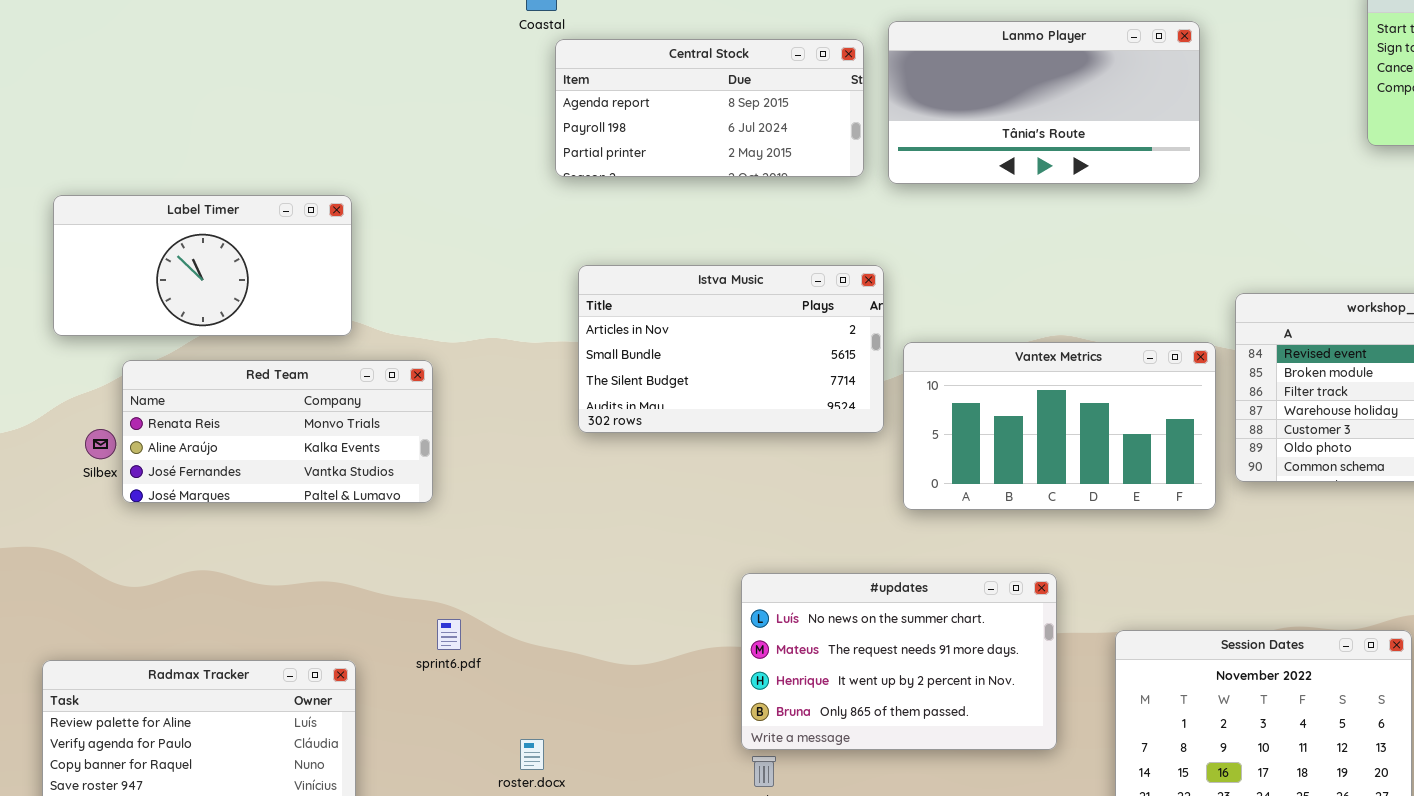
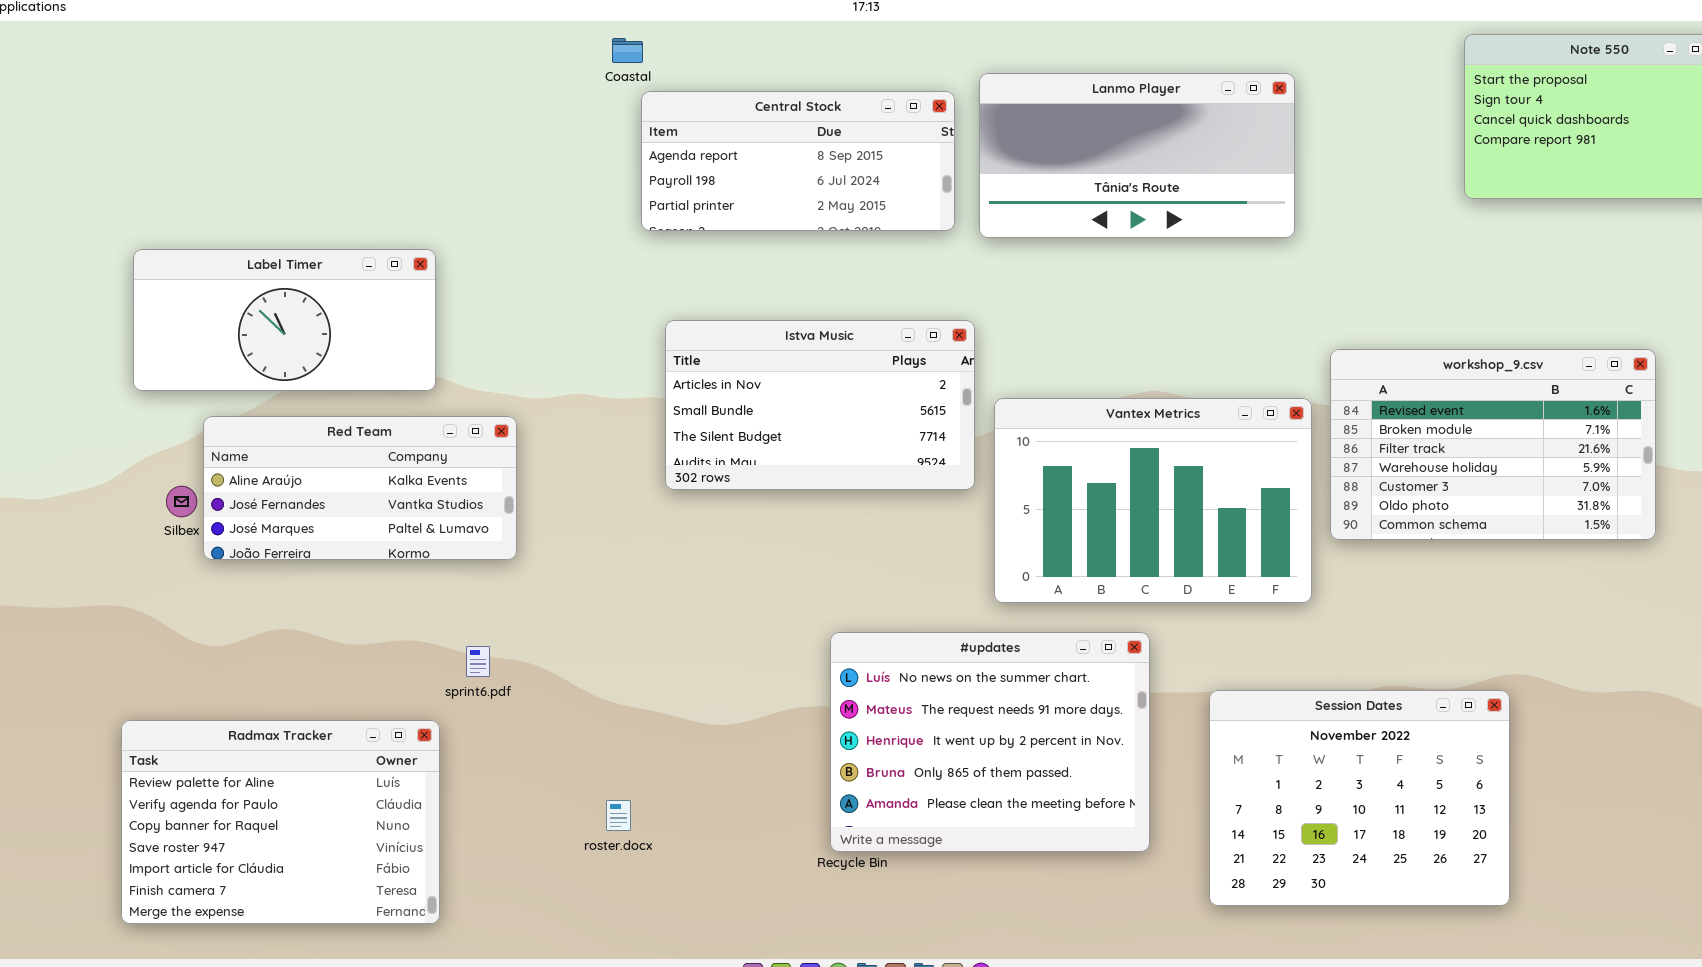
Vantex Metrics: [903,342,1216,510] -> [994,398,1312,603], resized
Red Team: [122,360,433,503] -> [203,416,517,560], scrolled down 1 row
#updates: [741,573,1057,750] -> [830,632,1150,852], resized
sprint6.pdf: [437,619,461,650] -> [466,646,490,677], moved

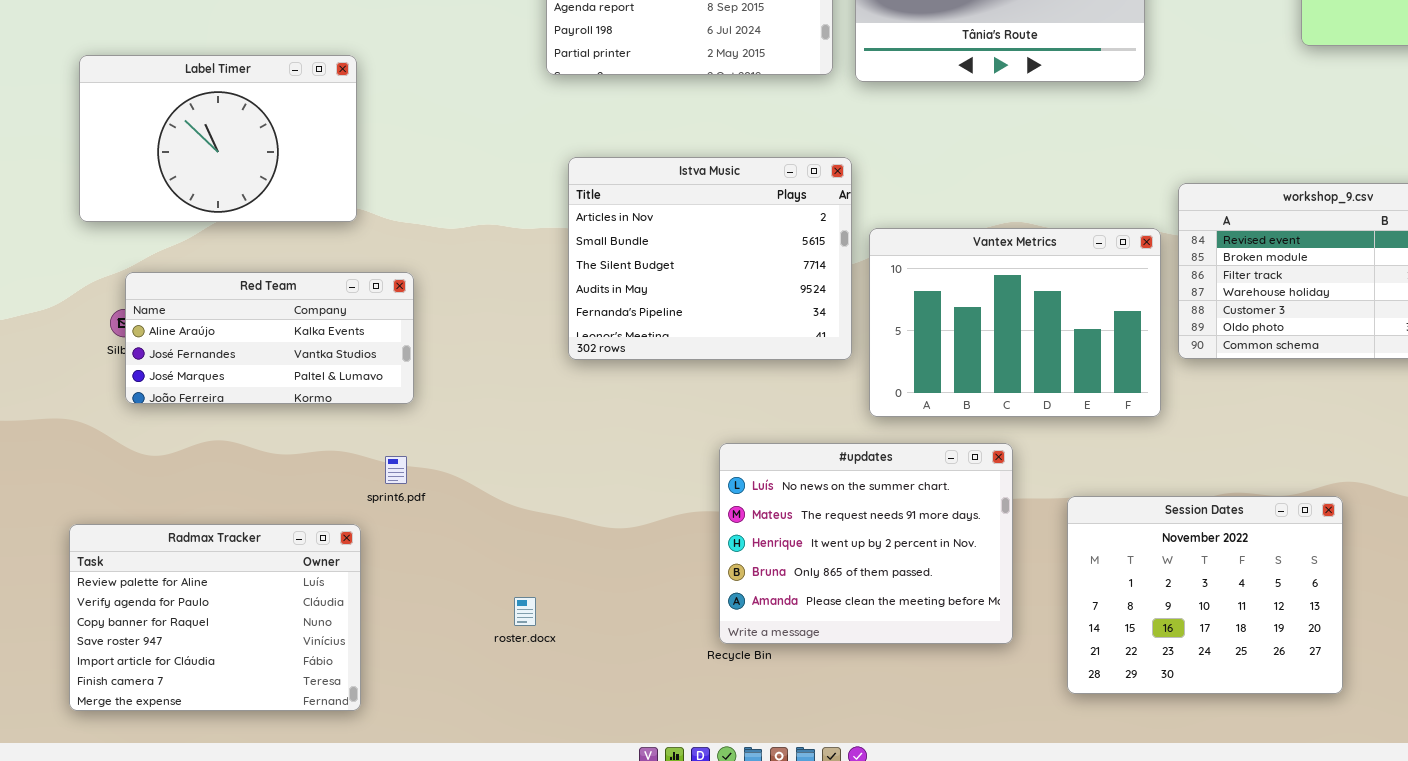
Label Timer: [133,249,436,391] -> [79,55,357,222], resized
Istva Music: [665,320,975,490] -> [568,157,852,360], resized
Red Team: [203,416,517,560] -> [125,272,414,404], moved

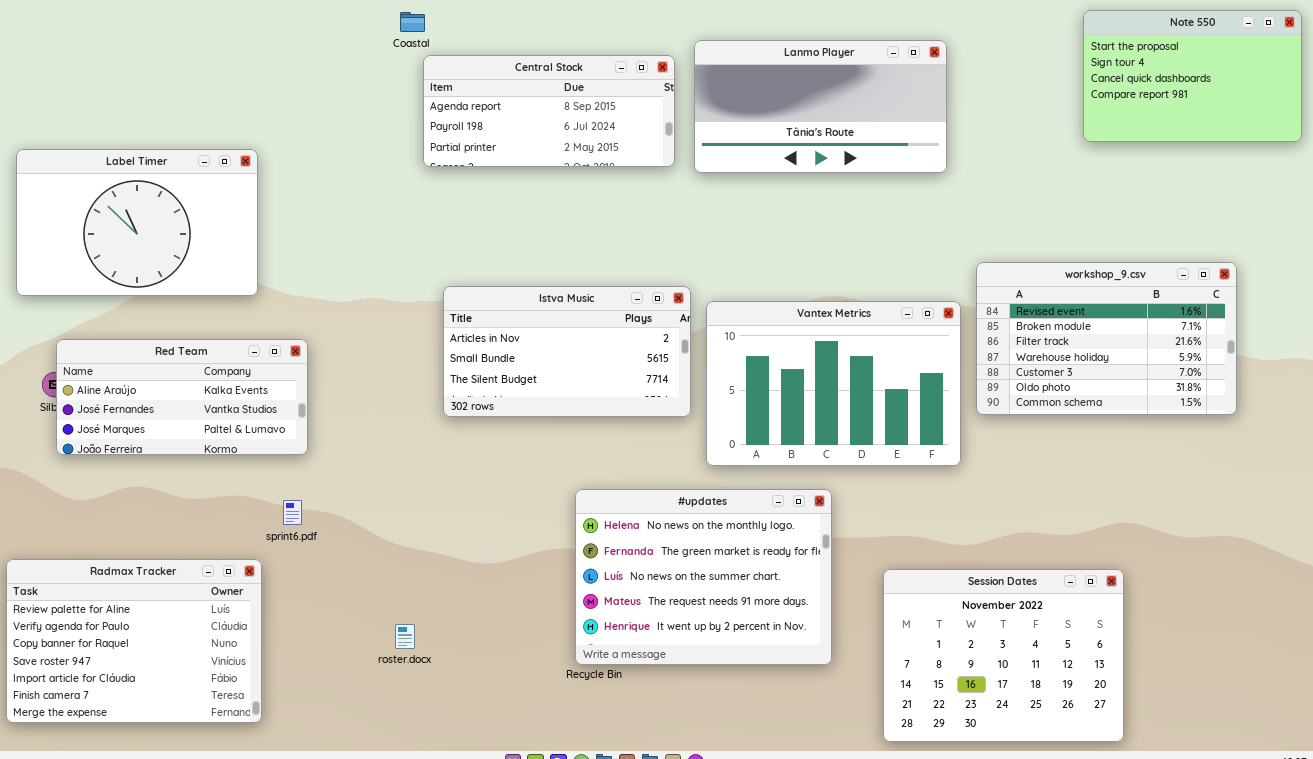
Istva Music: [568,157,852,360] -> [443,286,691,417], resized
#updates: [719,443,1013,644] -> [575,489,832,665], scrolled up 2 rows
Session Dates: [1067,496,1343,694] -> [883,569,1124,742], moved

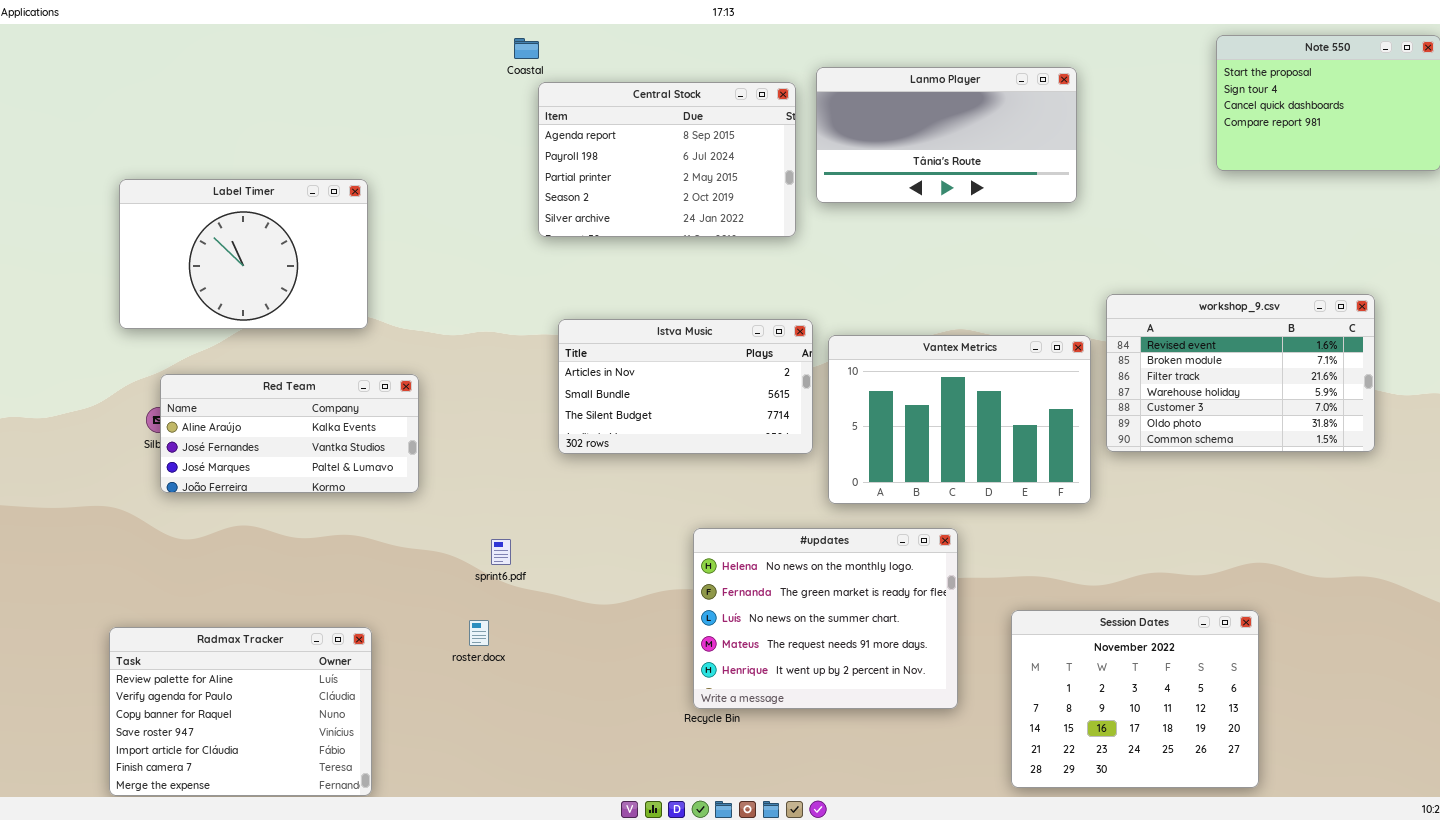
Central Stock: [423,55,675,167] -> [538,82,796,237], resized
sprint6.pdf: [283,500,302,525] -> [491,539,511,565], moved
Radmax Tracker: [6,559,262,723] -> [109,627,372,796], moved
roster.docx: [395,624,415,649] -> [469,620,489,646], moved

